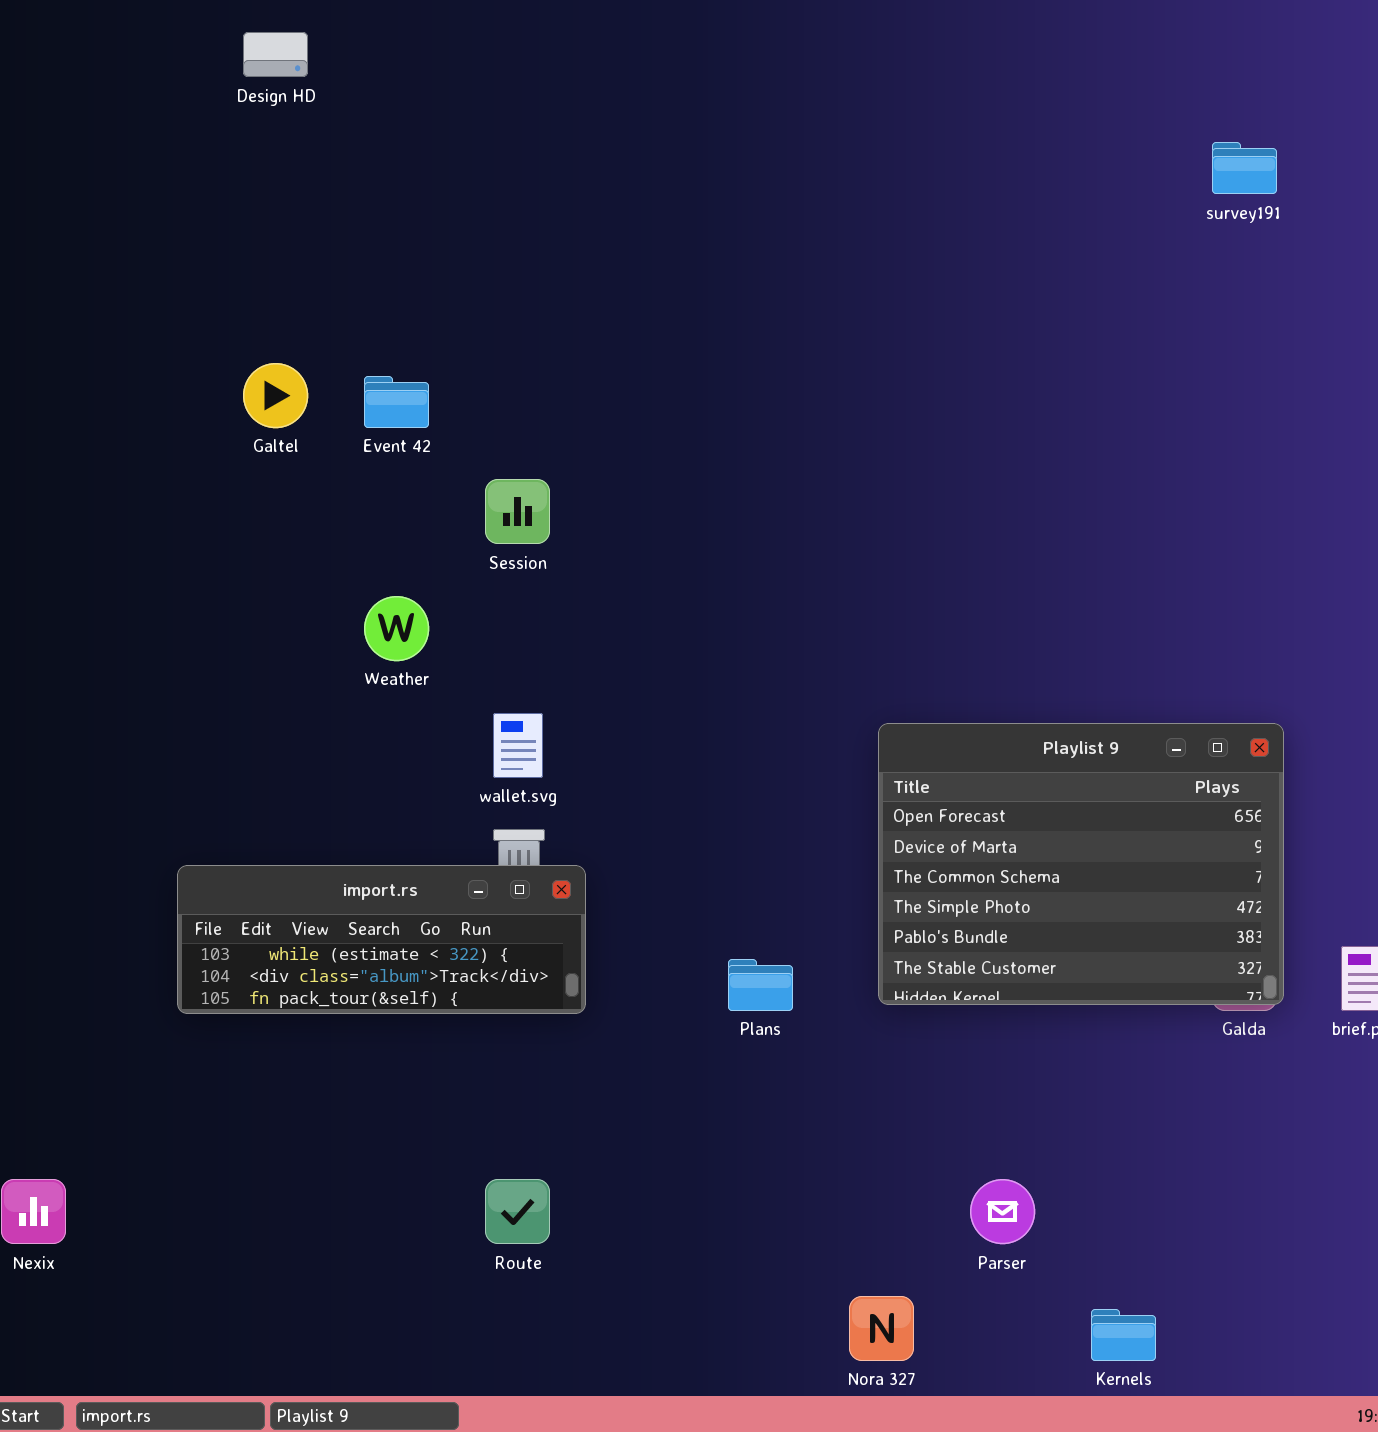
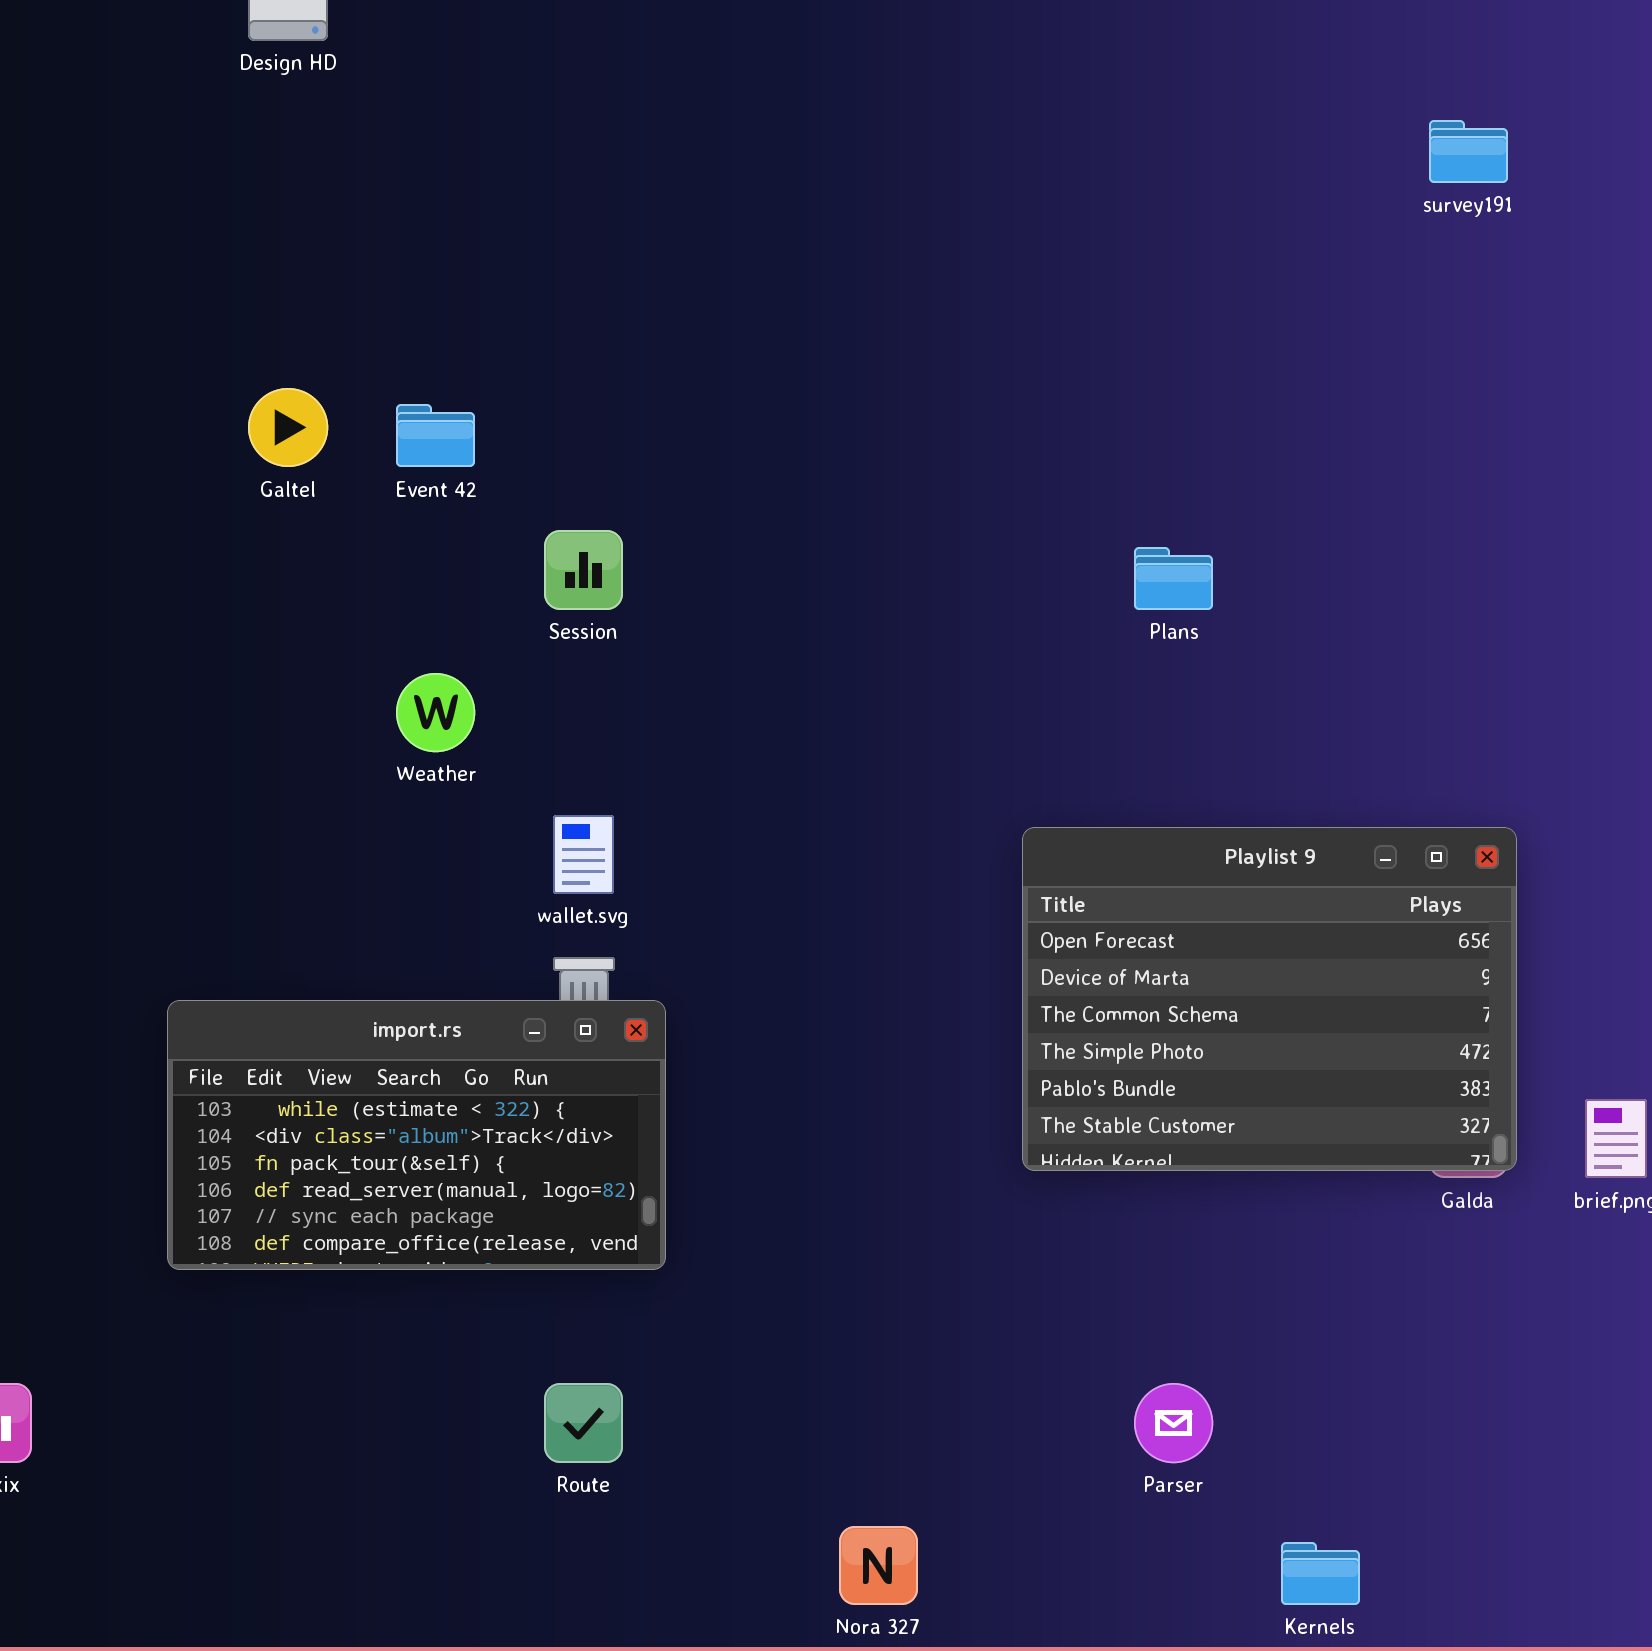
import.rs: [177,865,586,1014] -> [167,1000,666,1270], resized
Plans: [728,959,793,1011] -> [1134,547,1213,610], moved
Nora 327: [849,1296,914,1361] -> [839,1526,918,1605], moved

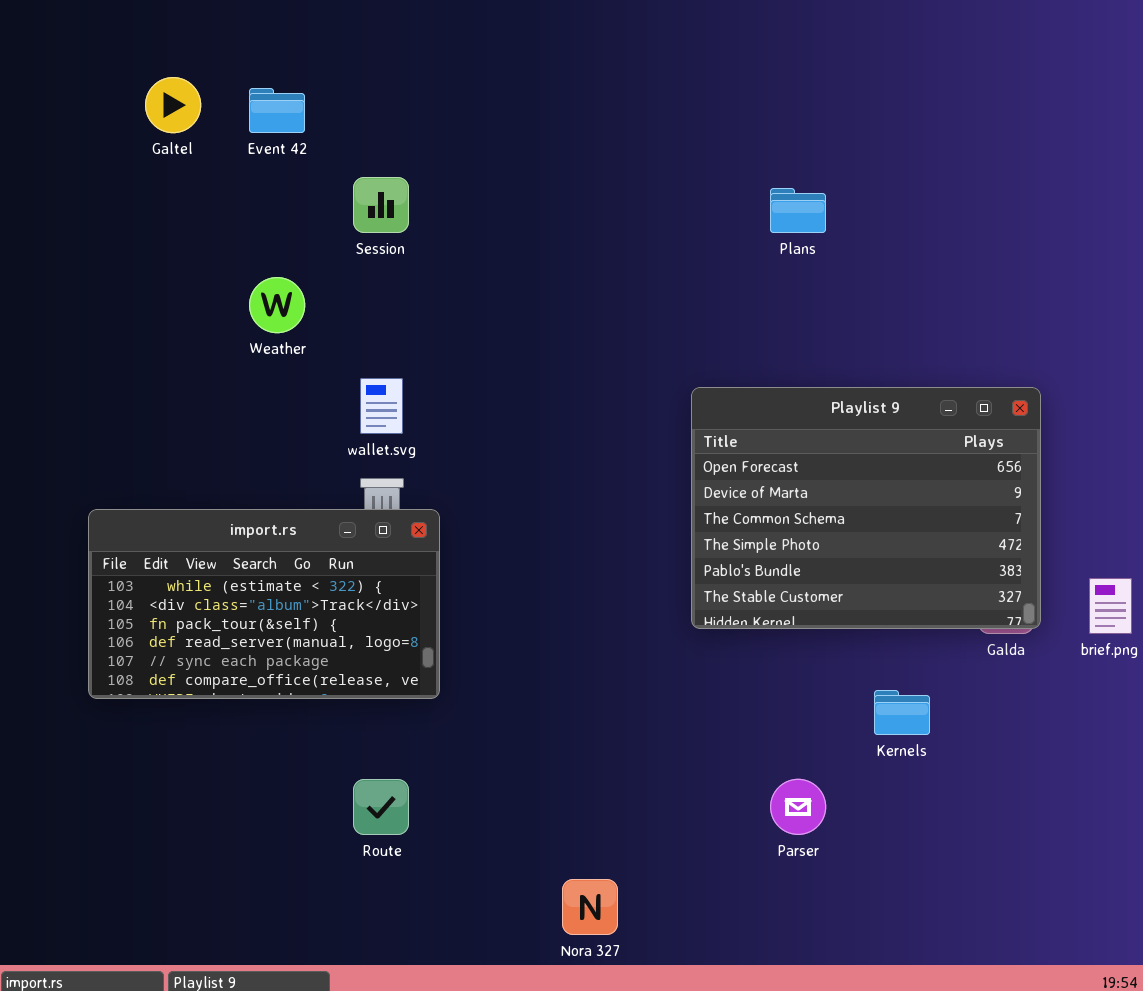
Kernels: [1281,1542,1360,1605] -> [874,690,930,735], moved

